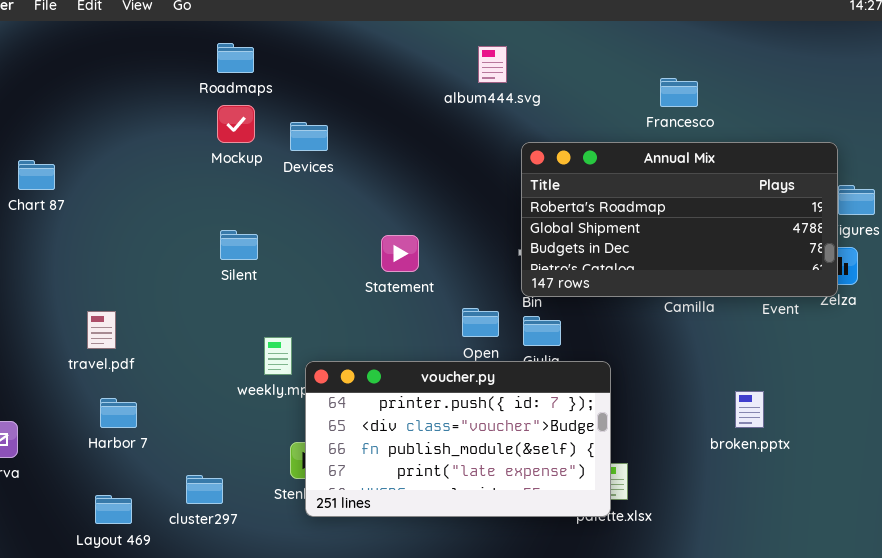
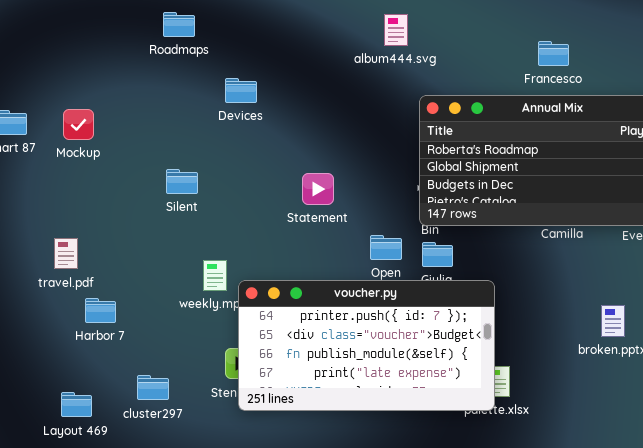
Mockup: [217,105,255,143] -> [63,109,94,140], moved
Harbor 7: [100,398,137,428] -> [85,298,116,323], moved

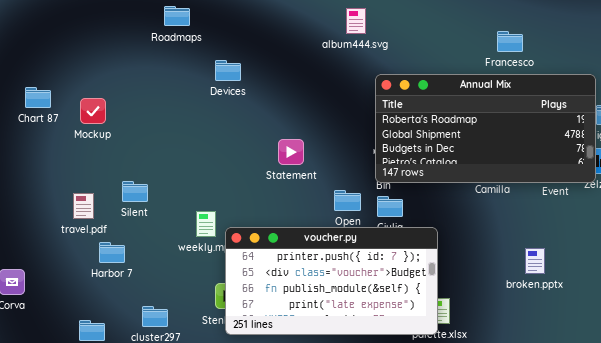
Francesco: [538,41,569,66] -> [497,31,523,52], moved
Mockup: [63,109,94,140] -> [80,98,106,124], moved
Silent: [166,169,198,194] -> [122,181,148,202], moved

